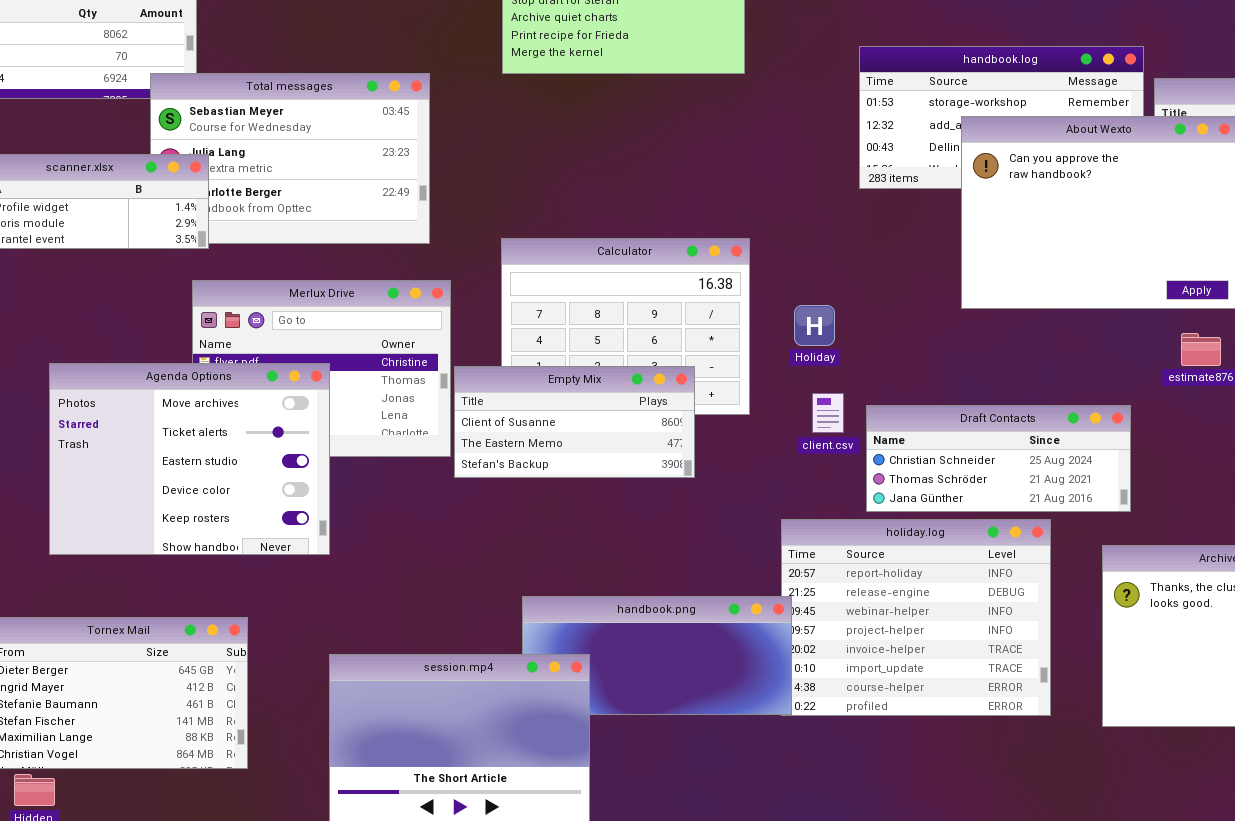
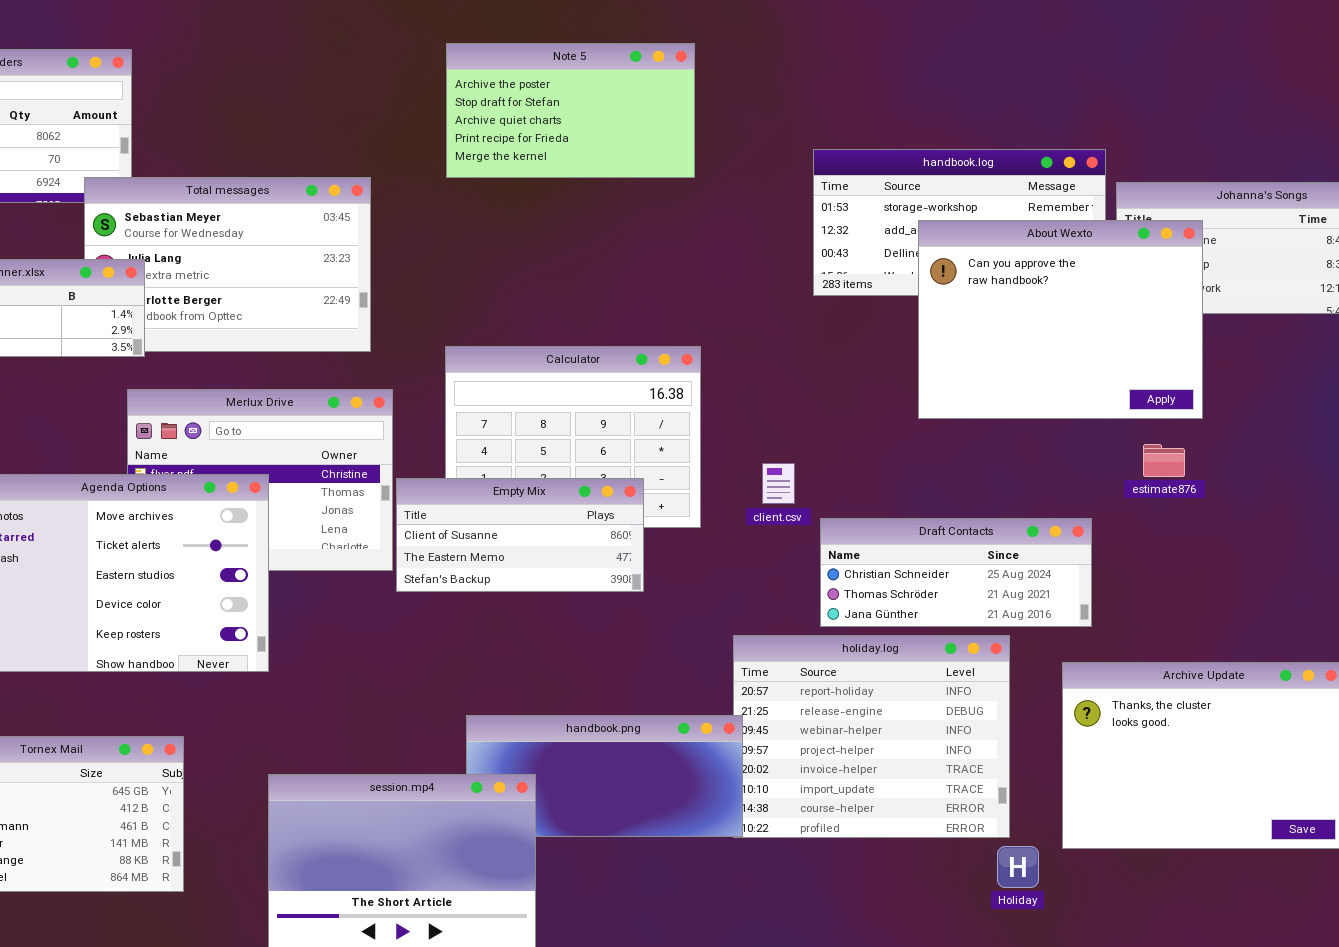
Holiday: [794,305,835,346] -> [997,846,1039,888], moved
client.csv: [812,393,844,433] -> [762,463,795,504], moved

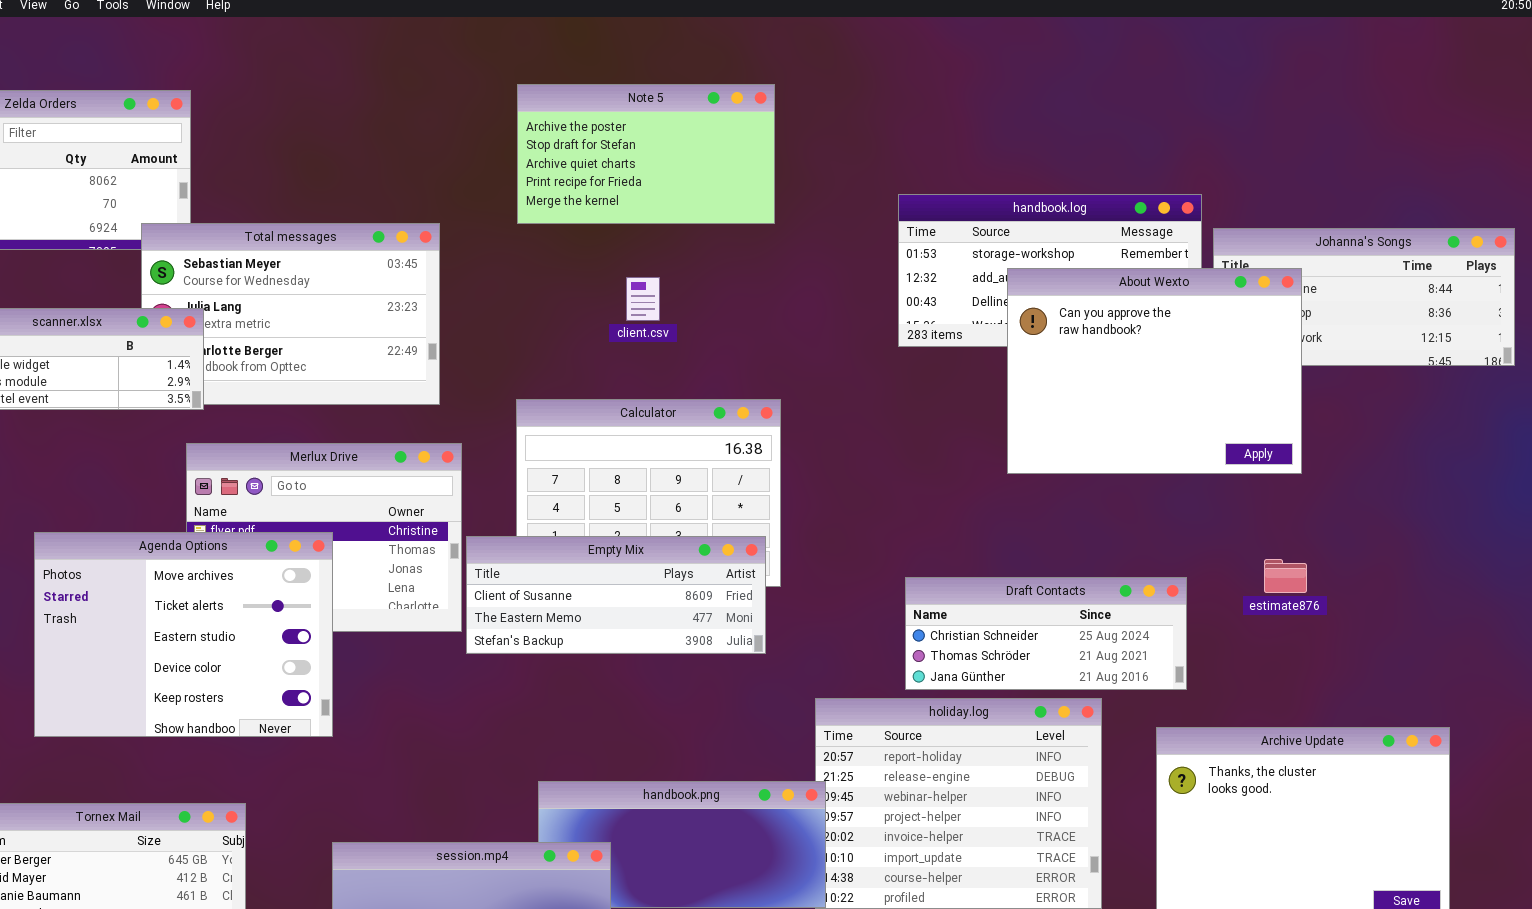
estimate876: [1143,444,1185,477] -> [1264,559,1307,593], moved
client.csv: [762,463,795,504] -> [626,277,660,321], moved
Empty Mix: [396,478,644,592] -> [466,536,766,654], resized

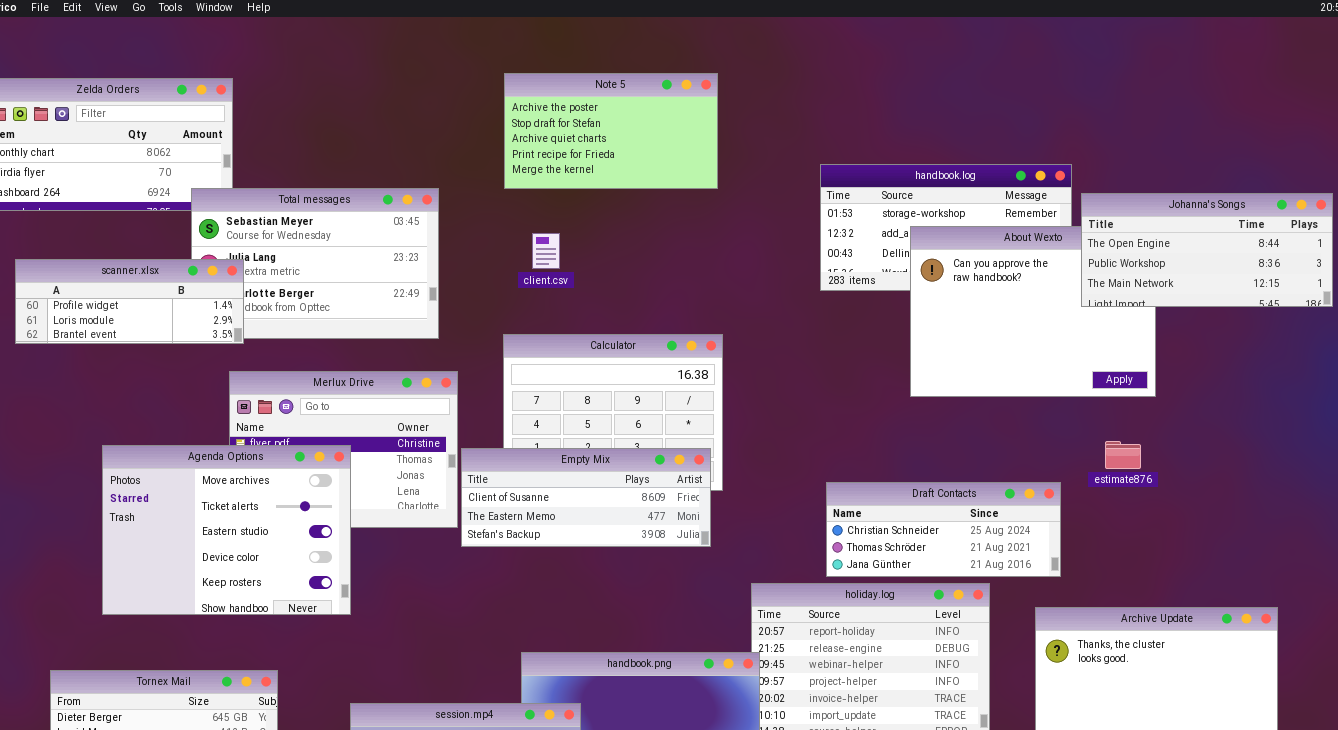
Johanna's Songs: [1213,228,1515,366] -> [1081,193,1333,307], raised
client.csv: [626,277,660,321] -> [532,233,560,269], moved
estimate876: [1264,559,1307,593] -> [1105,441,1141,469], moved

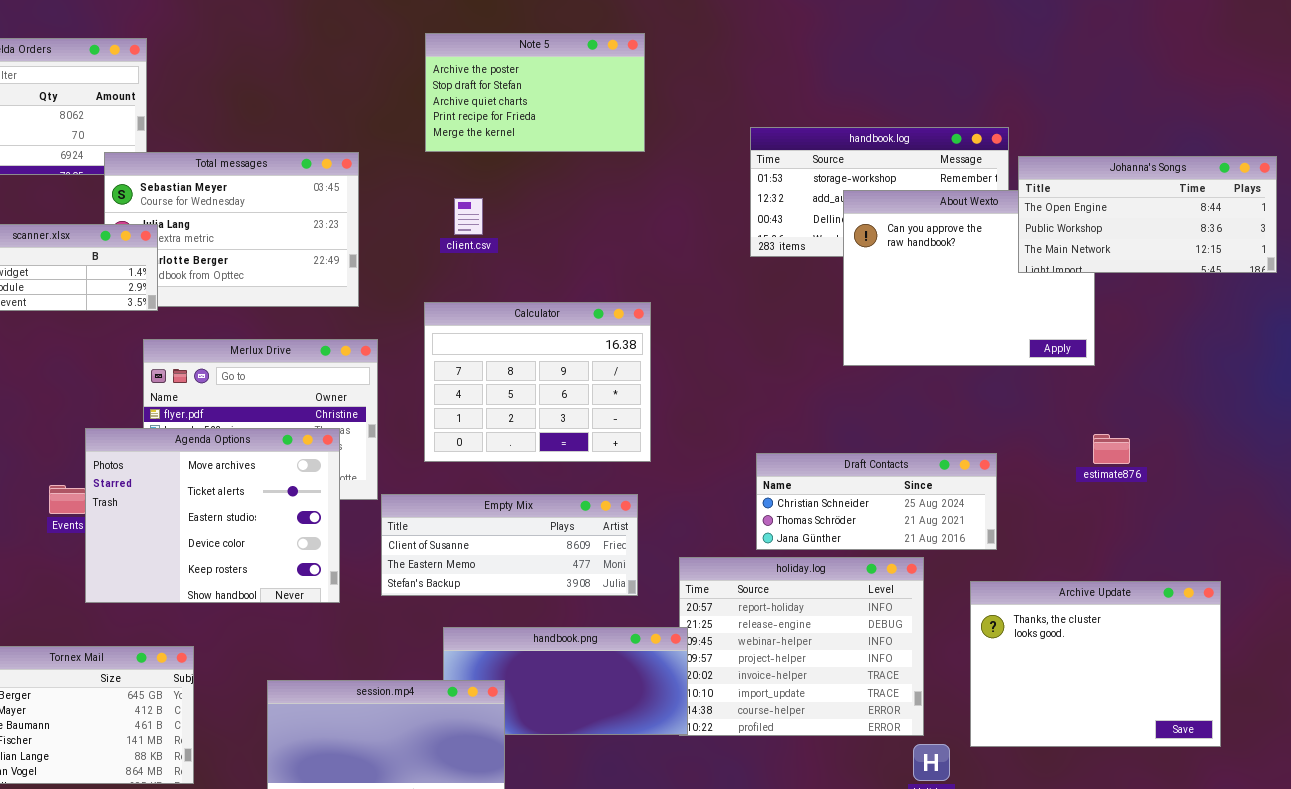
estimate876: [1105,441,1141,469] -> [1093,434,1130,464], moved
Agenda Options: [102,445,351,615] -> [85,428,340,603], moved
Empty Mix: [461,448,711,547] -> [381,494,638,596], moved

